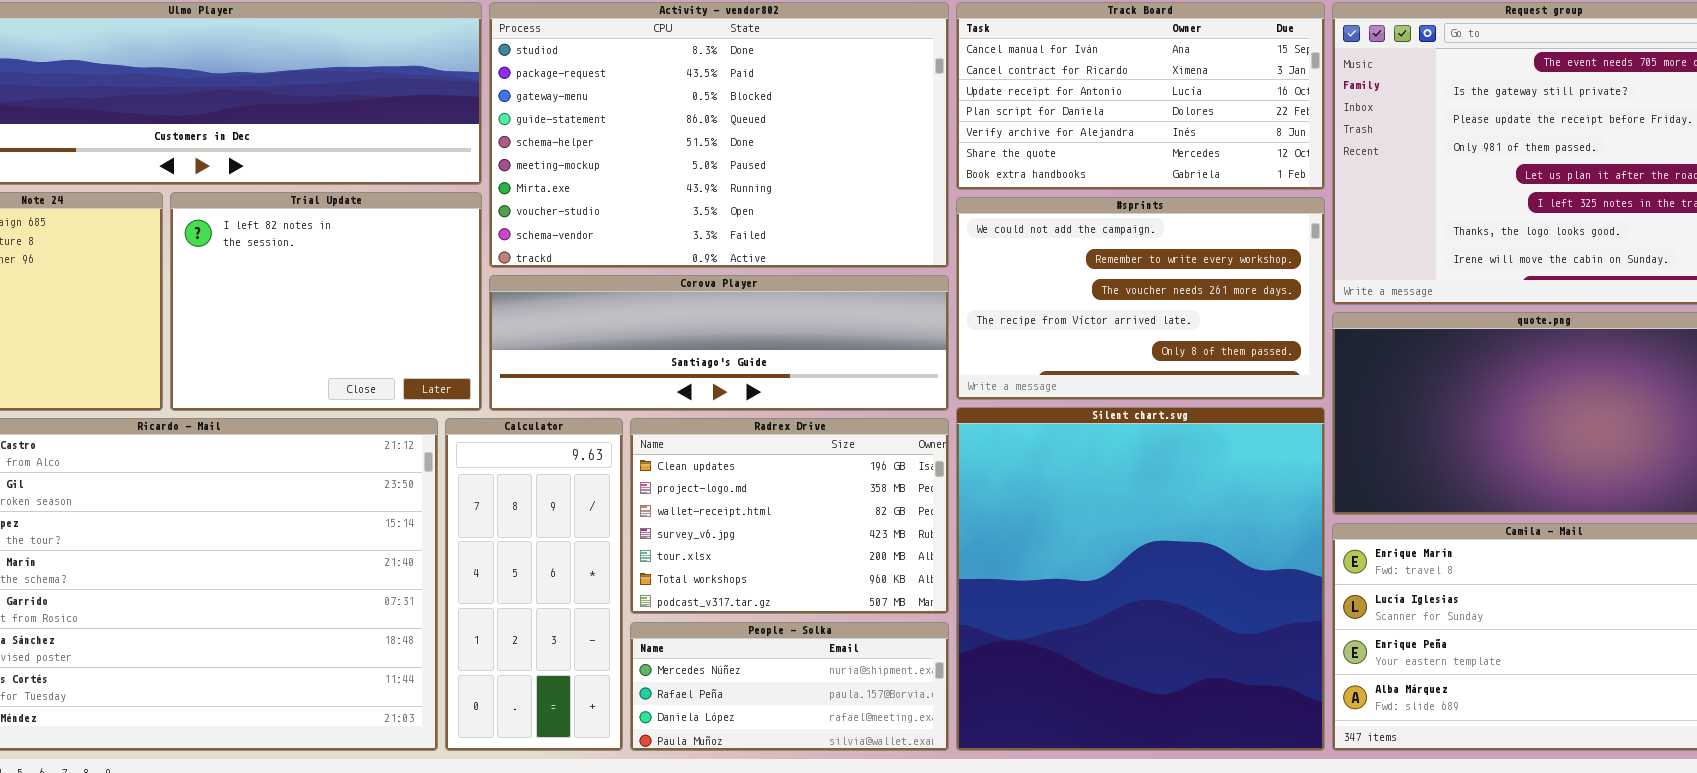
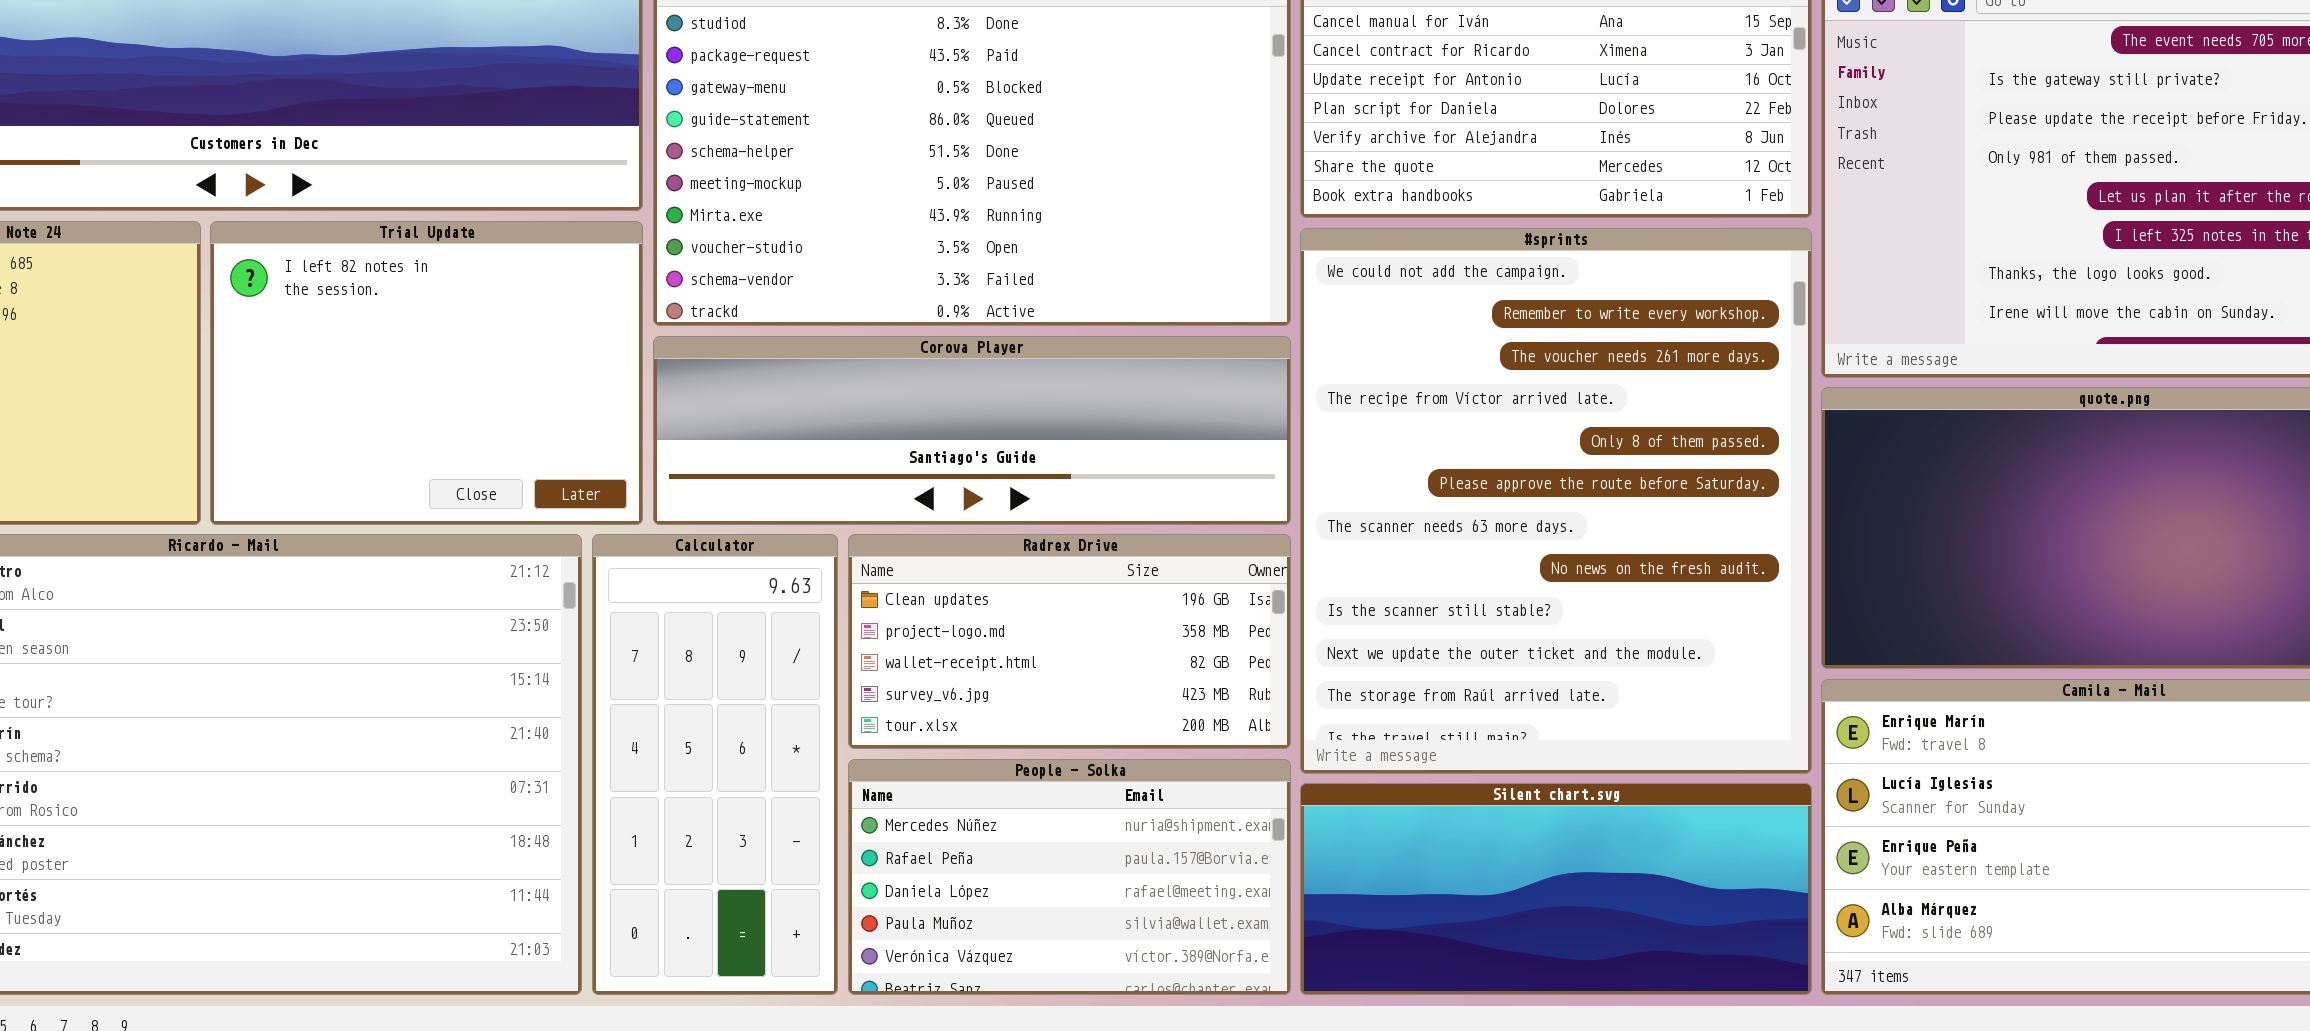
#sprints: [956,197,1325,400] -> [1300,228,1812,774], resized
Silent chart.svg: [956,407,1325,751] -> [1300,783,1812,995], resized
Radrex Drive: [630,418,949,614] -> [848,534,1291,749], resized
People - Solka: [630,622,949,751] -> [848,759,1291,995], resized

